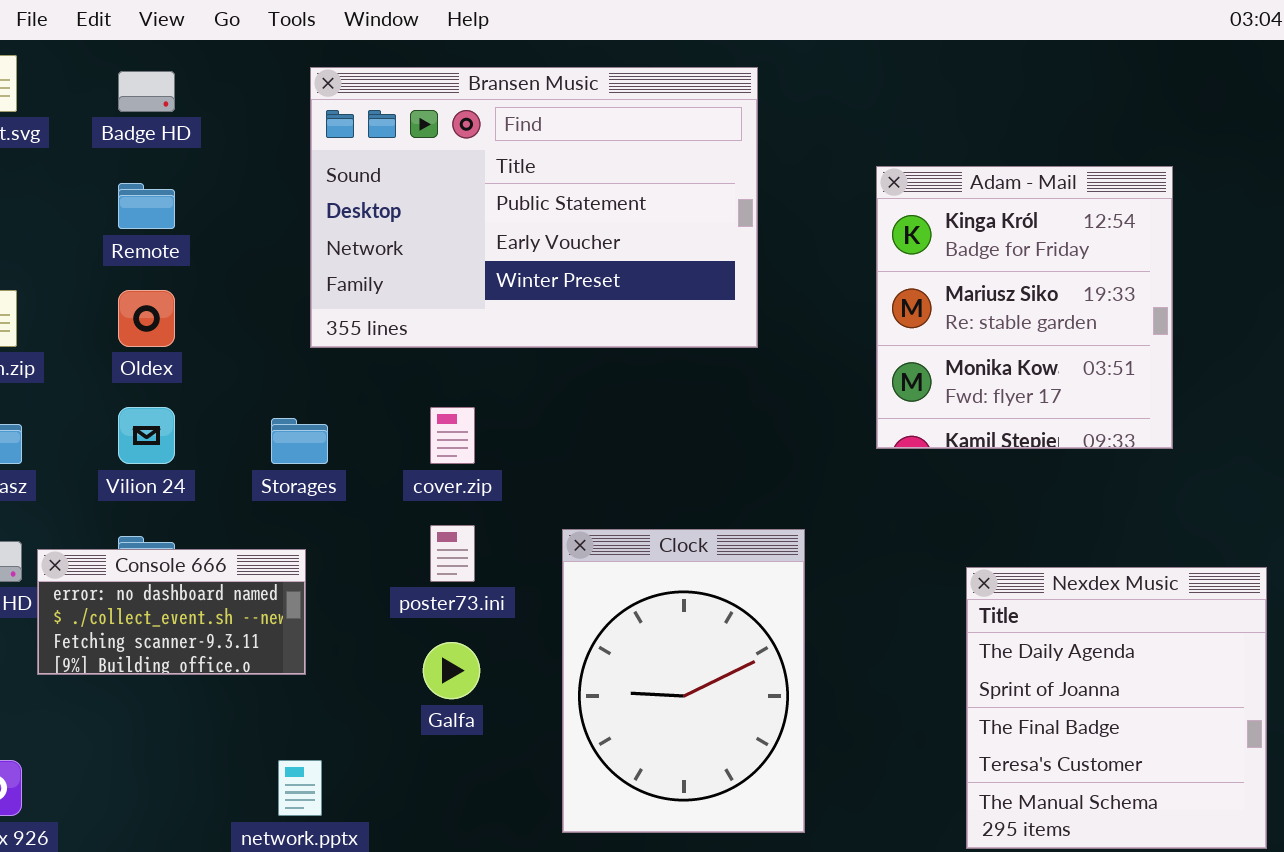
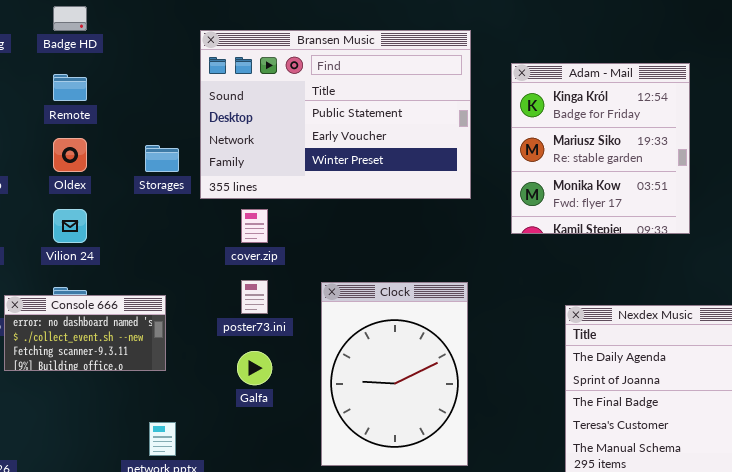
Bransen Music: [310,67,758,348] -> [200,30,471,199], moved
Storages: [271,418,328,464] -> [145,145,179,172], moved

